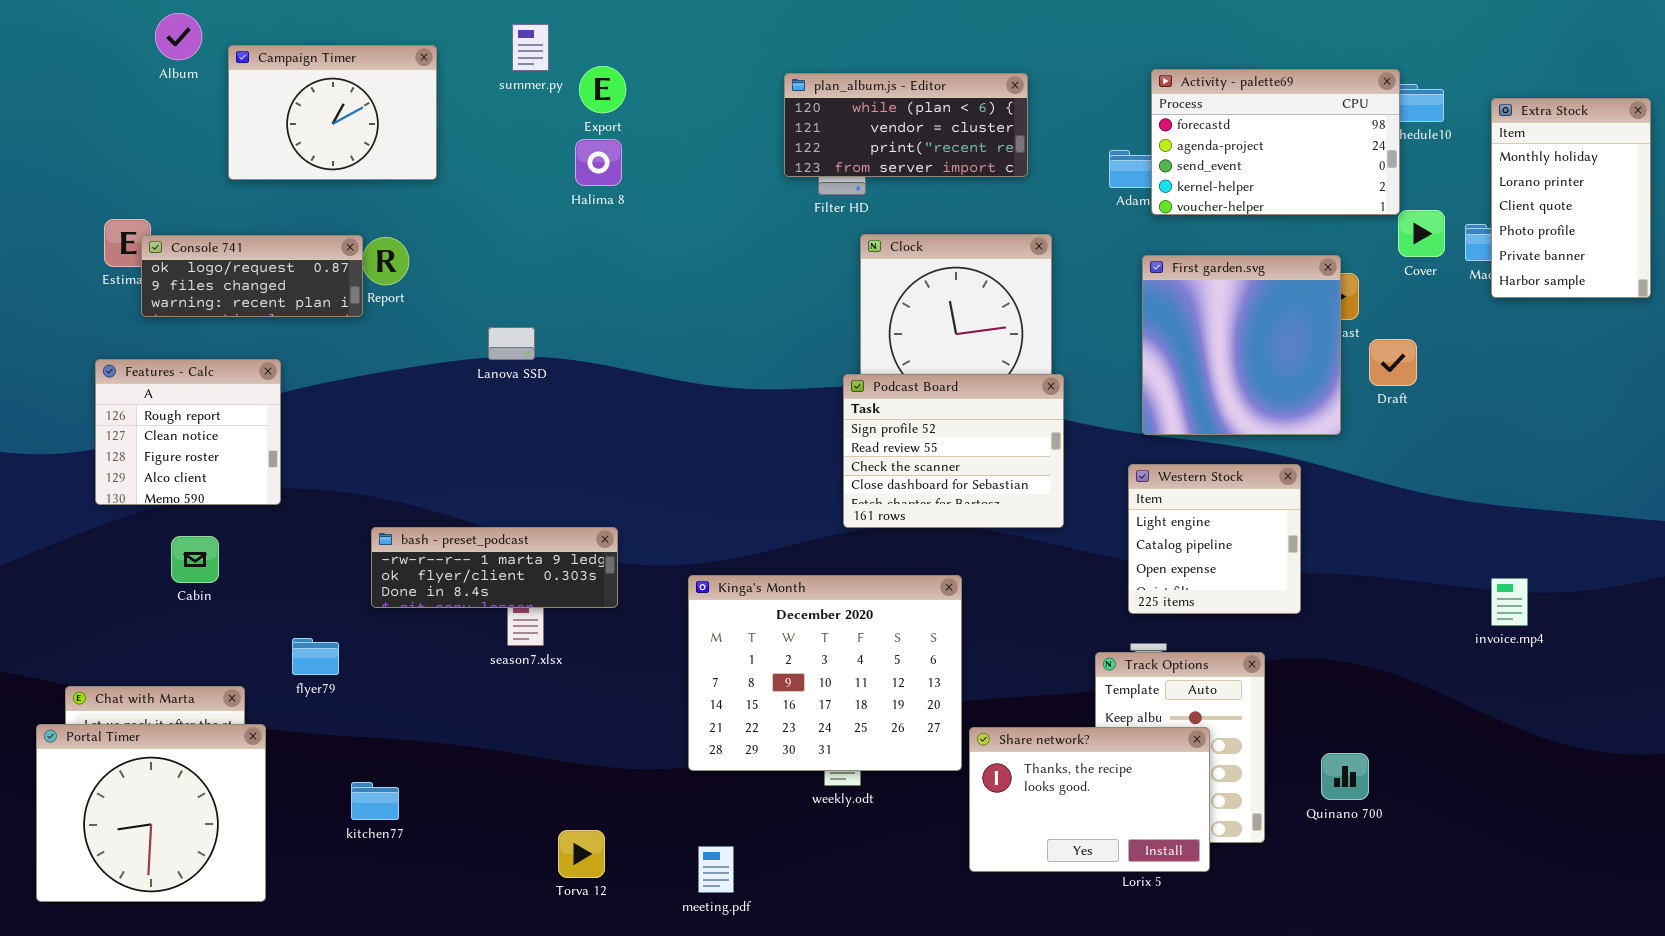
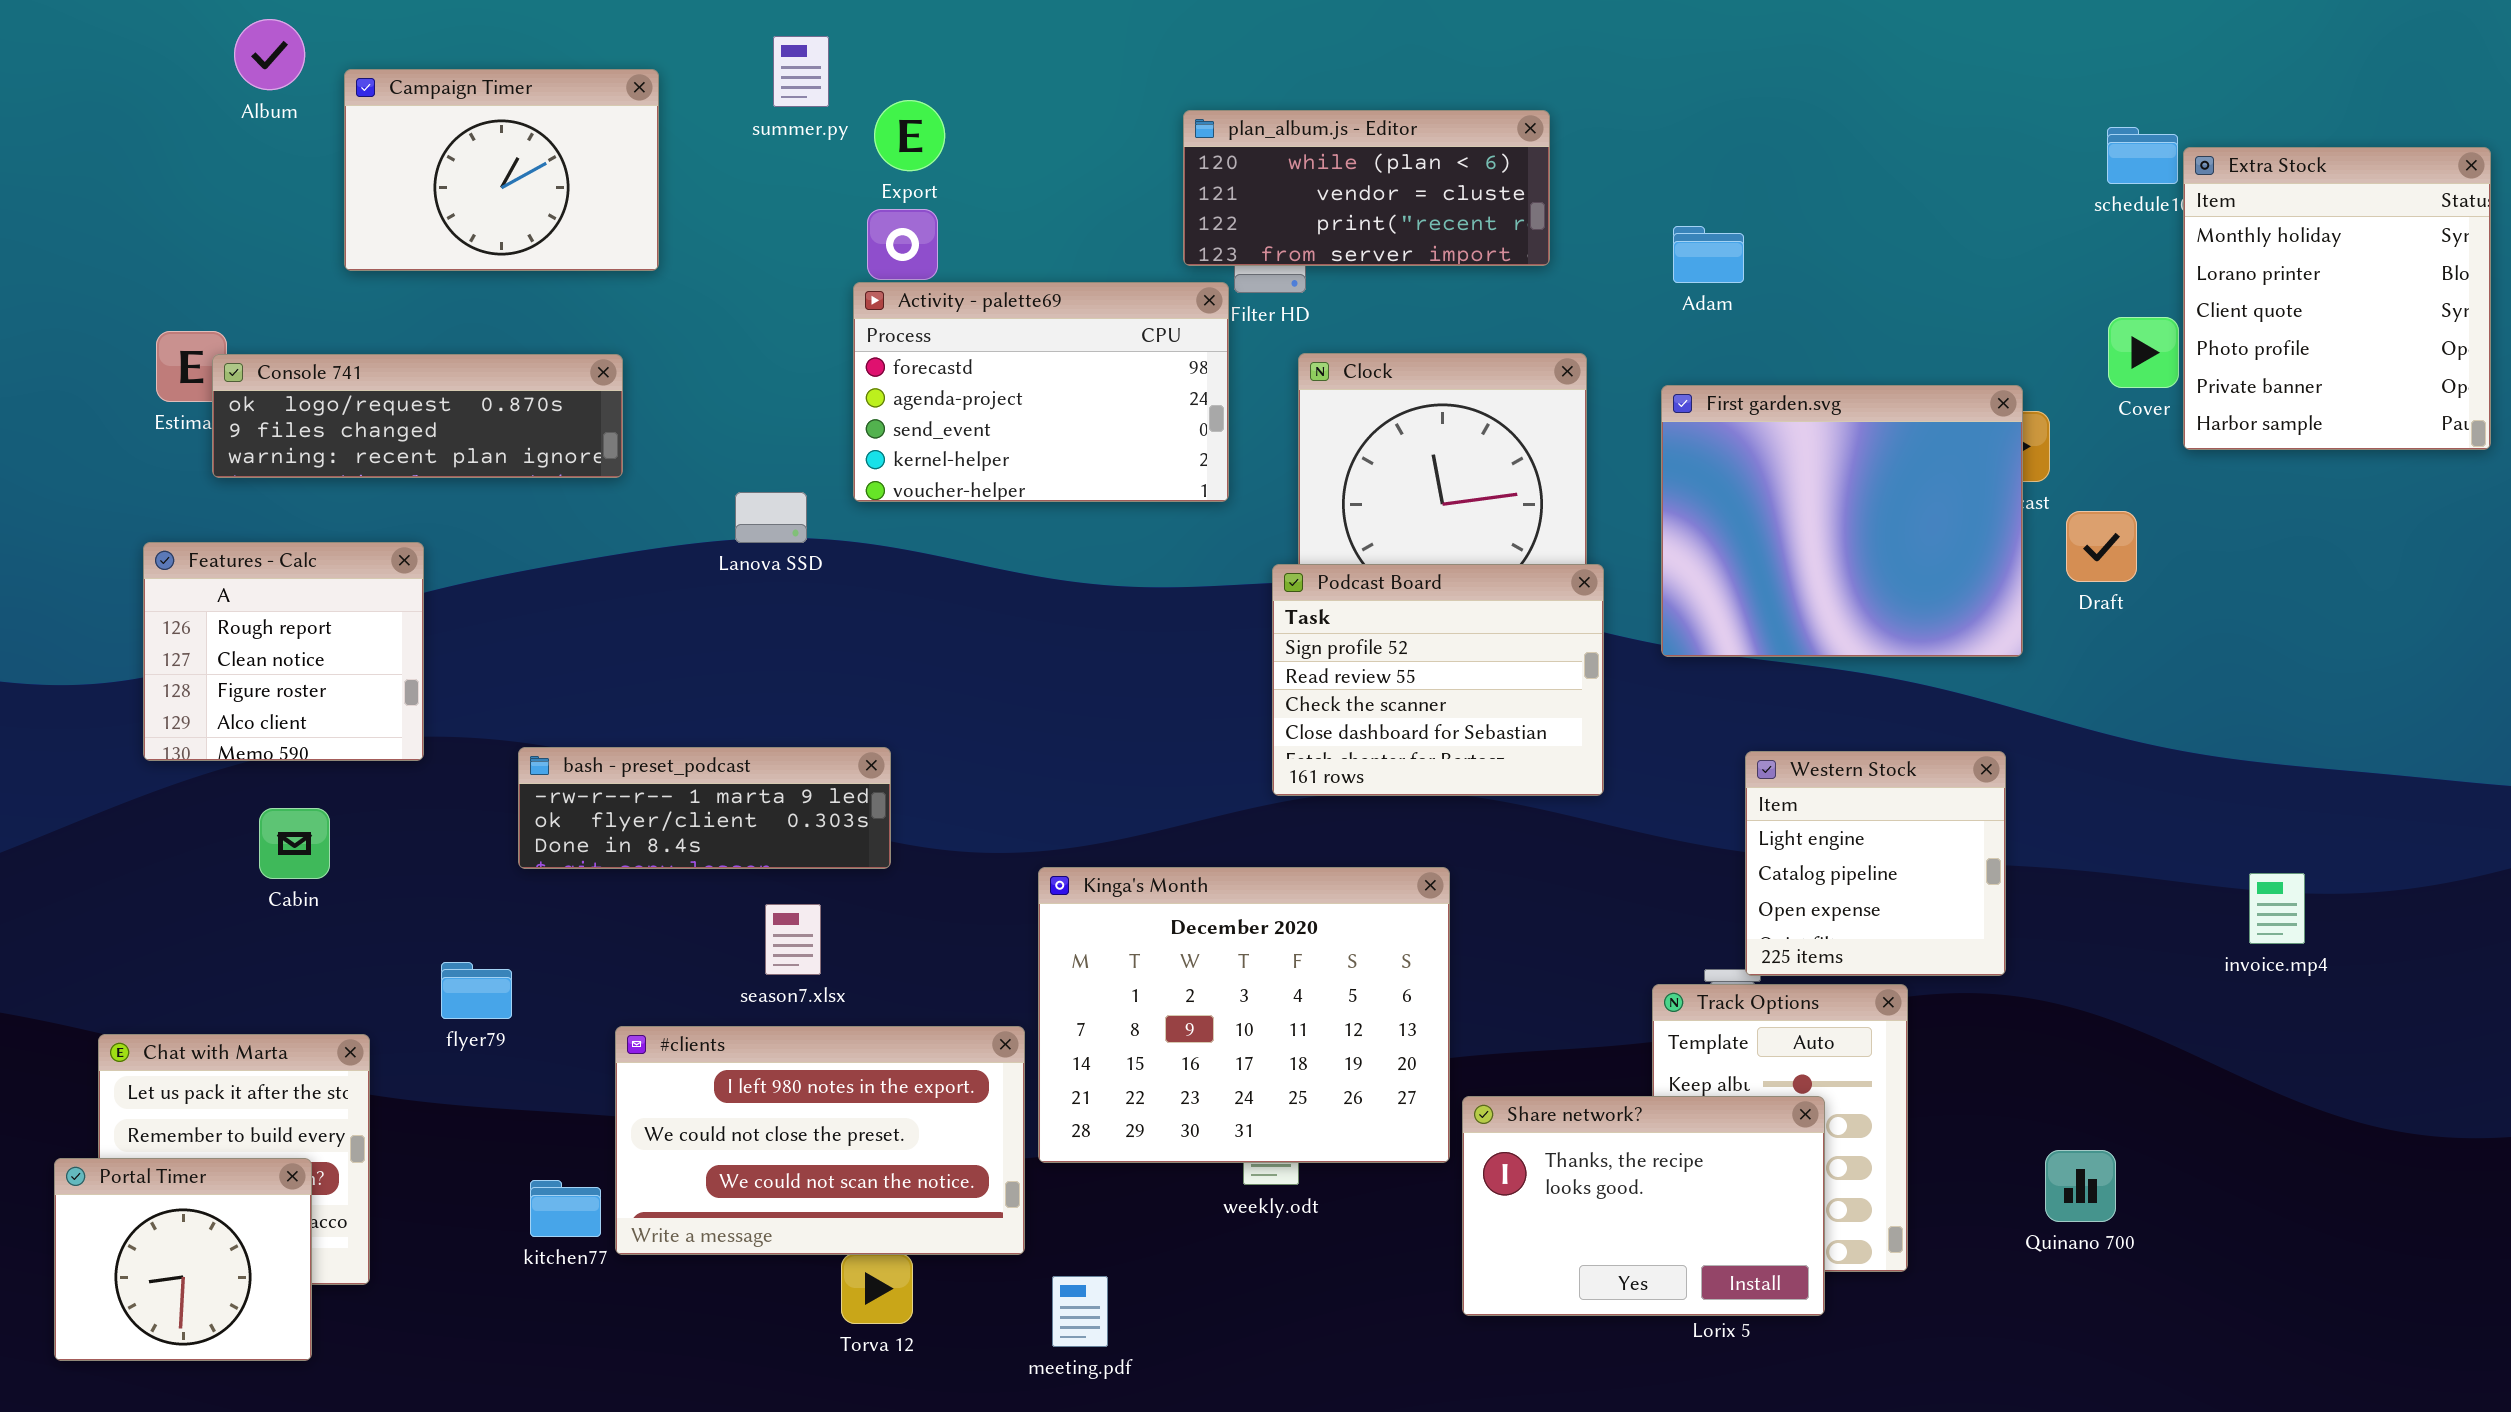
Activity - palette69: [1151,69,1400,215] -> [853,282,1229,502], moved
Extra Stock: [1491,98,1651,298] -> [2183,147,2491,450], resized
Console 741: [141,235,363,317] -> [212,354,623,478], resized
First garden.svg: [1142,255,1341,435] -> [1661,385,2023,657], resized
Western Stock: [1128,464,1301,614] -> [1745,751,2006,976], moved
bash - preset_podcast: [371,527,618,608] -> [518,747,891,869], moved
#clients: none -> [615,1026,1025,1255], opened
Portal Timer: [36,724,266,902] -> [54,1158,312,1361], resized
Quinano 700: [1321,753,1369,800] -> [2045,1150,2116,1222], moved

